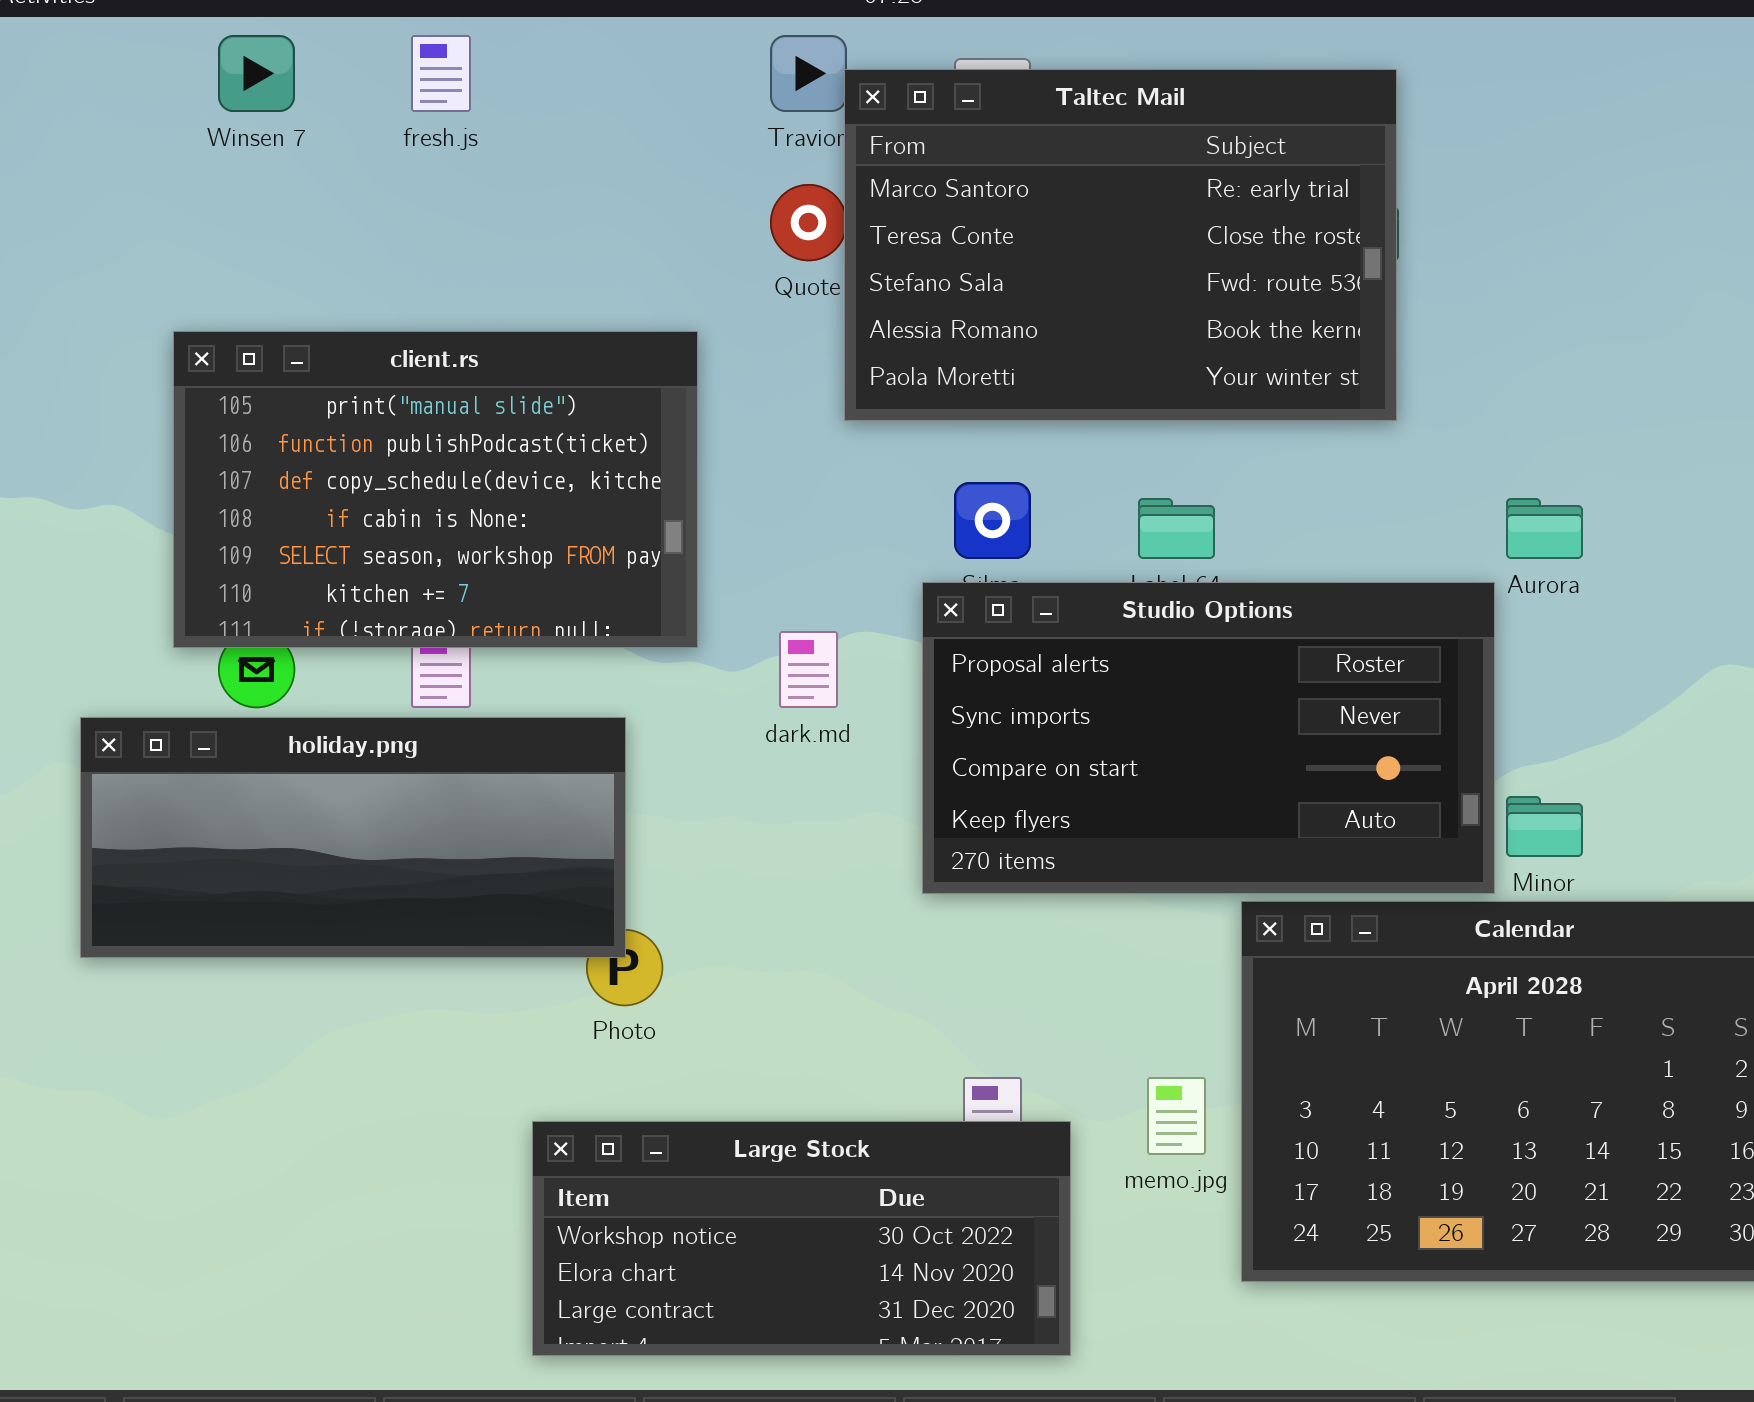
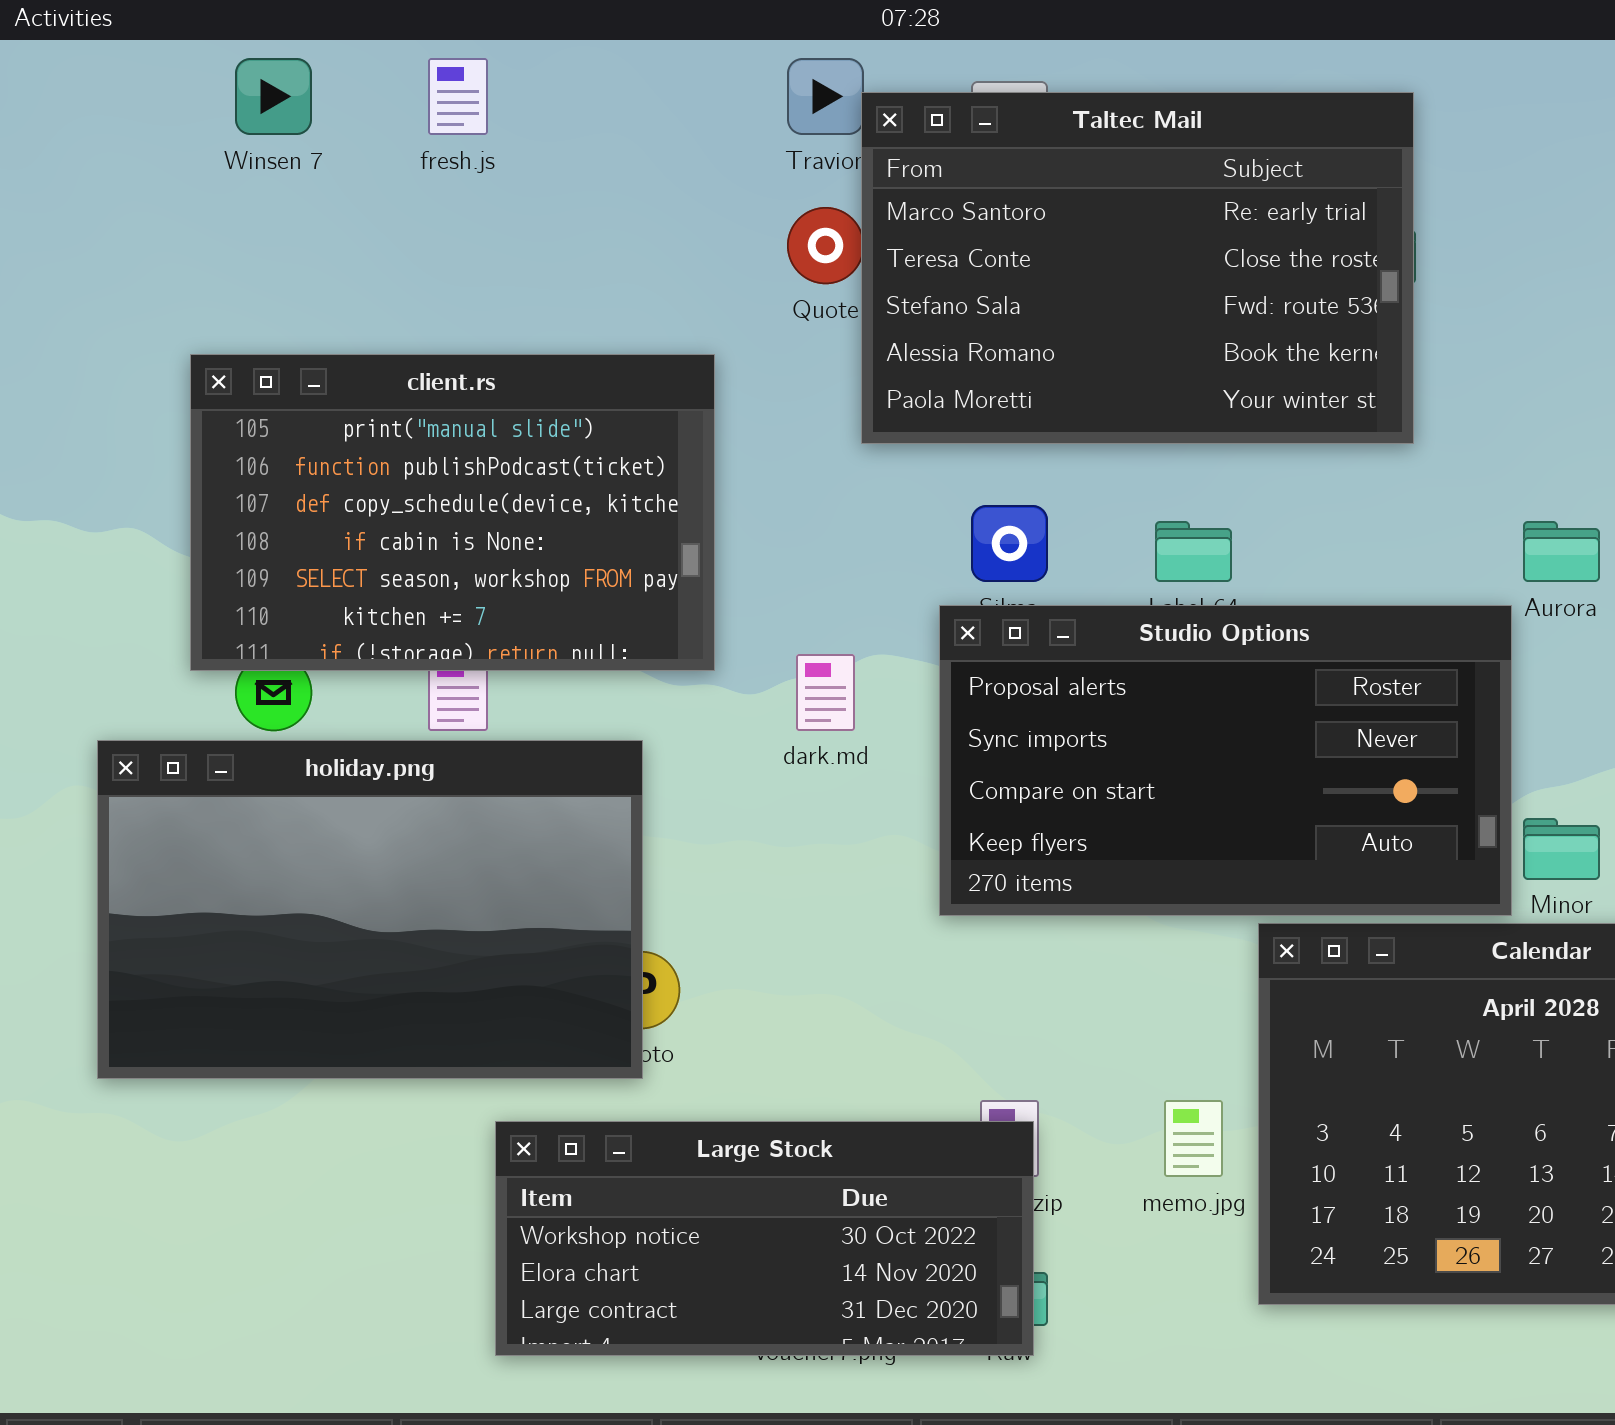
holiday.png: [80,717,626,958] -> [97,740,643,1079], resized
Large Stock: [532,1121,1071,1356] -> [495,1121,1034,1356], moved

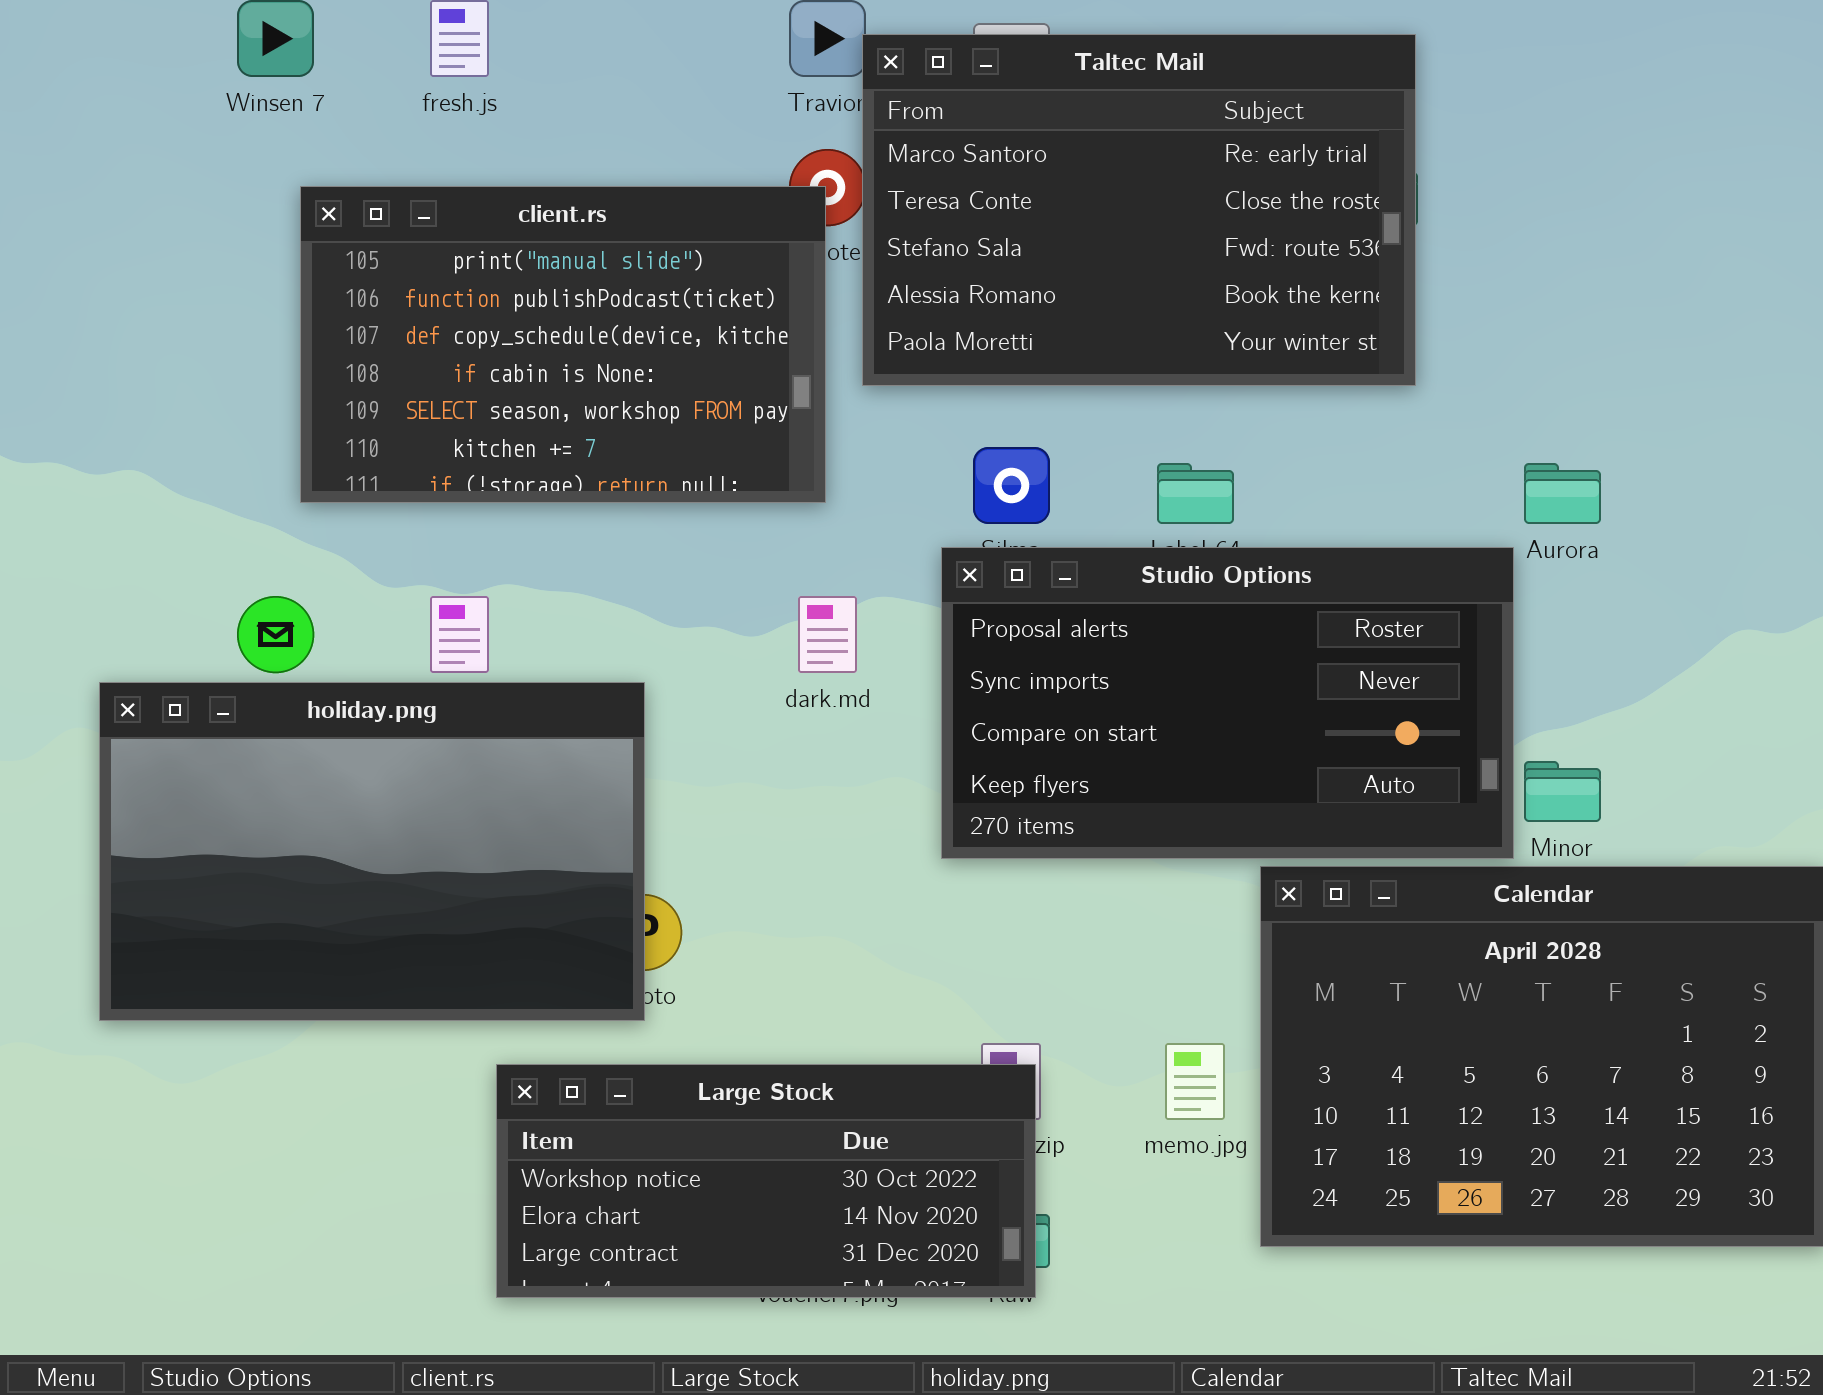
client.rs: [190,354,715,671] -> [300,186,826,503], moved

